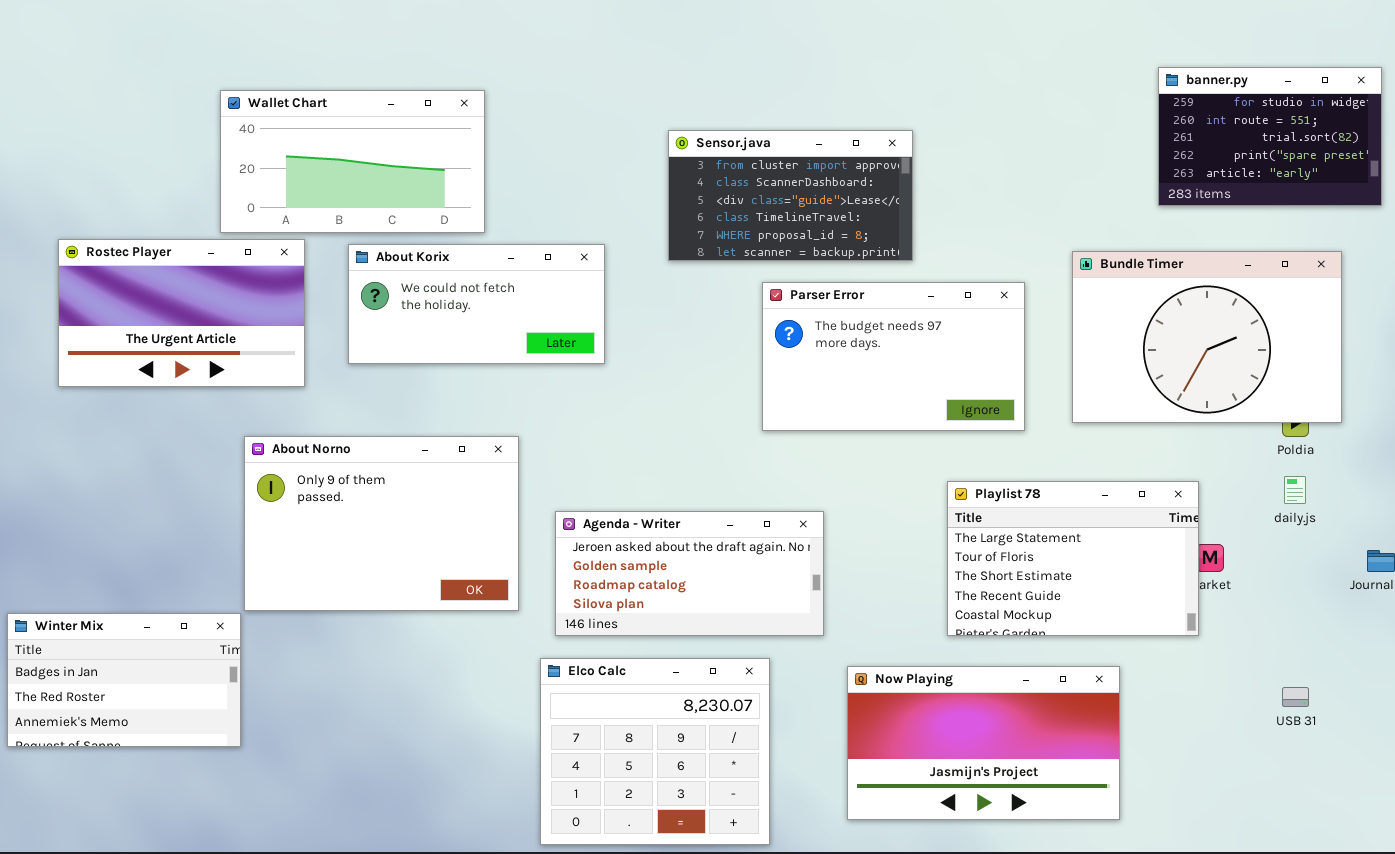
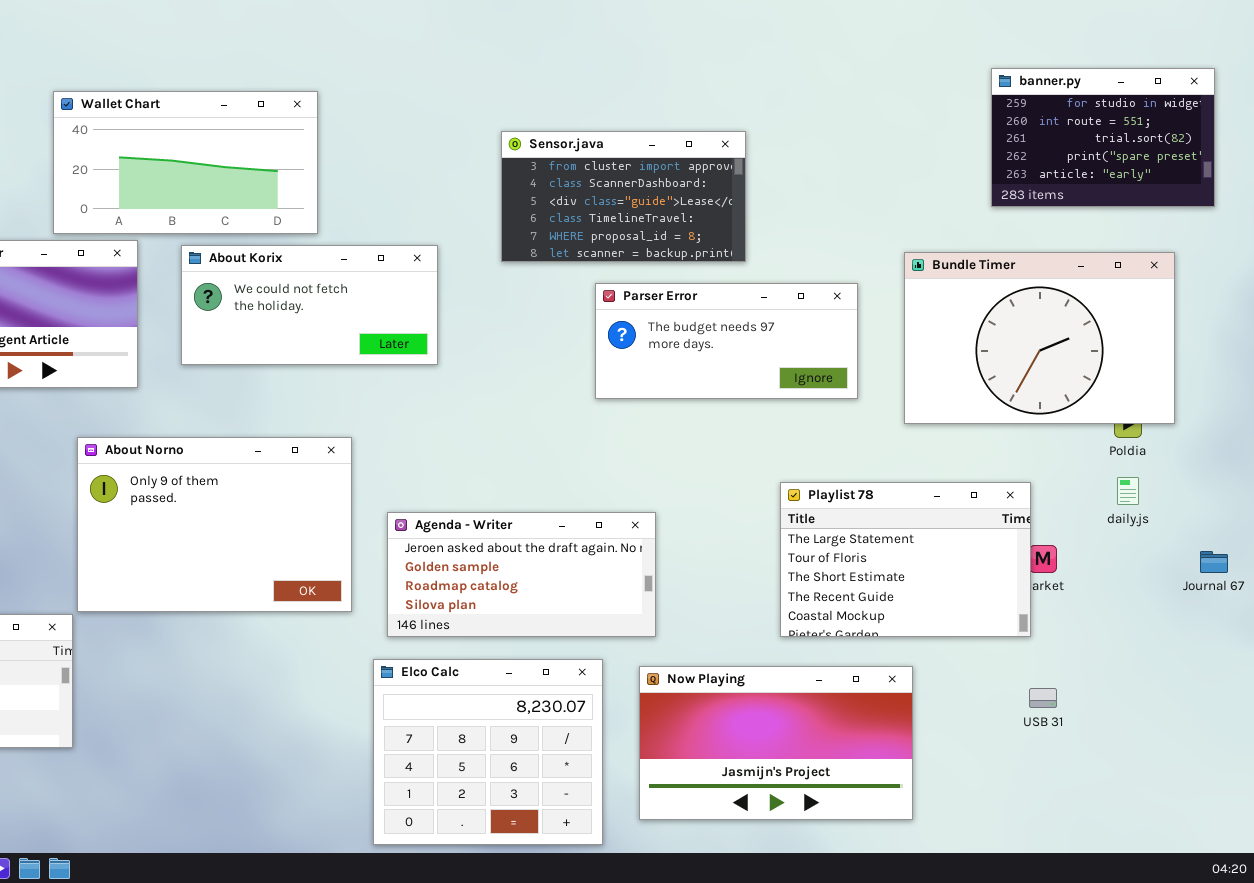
Parser Error: [762,282,1025,431] -> [595,283,858,399], resized
Now Playing: [847,666,1120,820] -> [639,666,913,820], moved
USB 31: [1282,687,1309,707] -> [1029,688,1057,708], moved

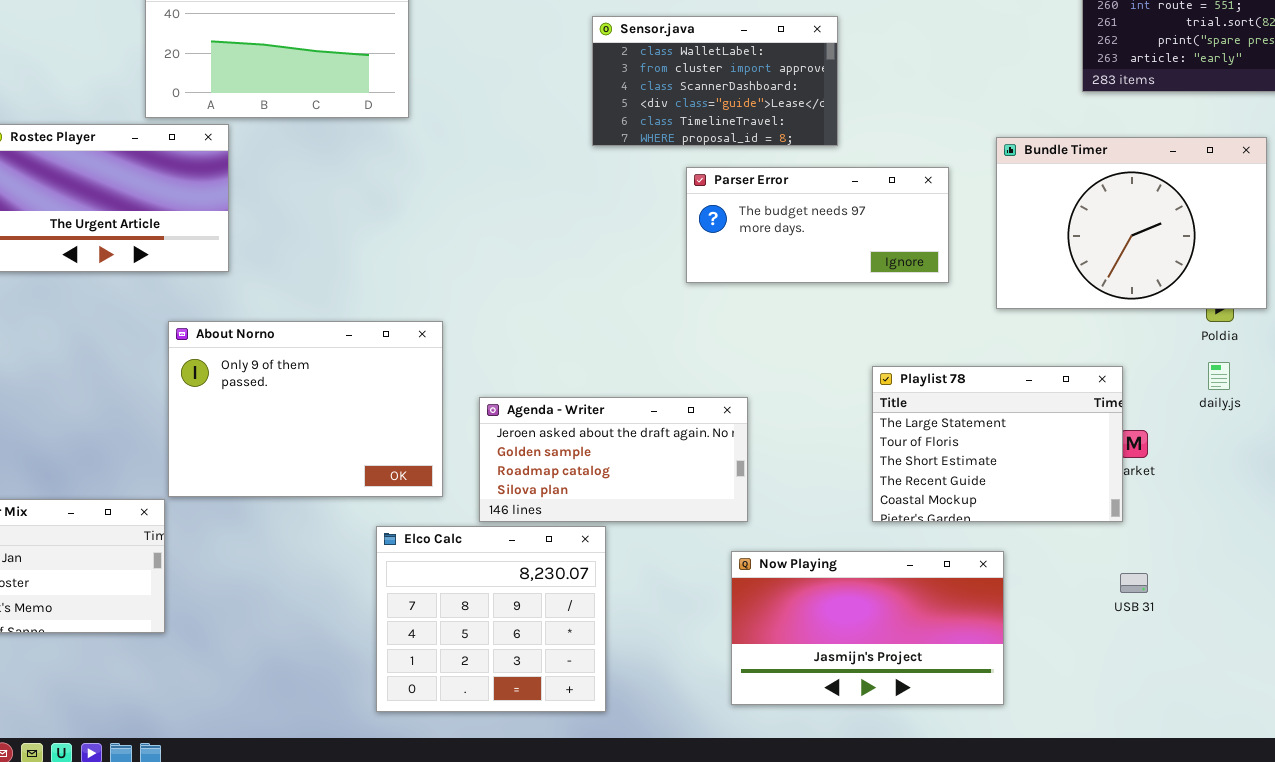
Sensor.java: [501,131,746,262] -> [592,16,838,146], scrolled up 1 row
About Korix: [181,245,438,365] -> none, closed
Elco Calc: [373,659,603,845] -> [376,526,606,712], moved

